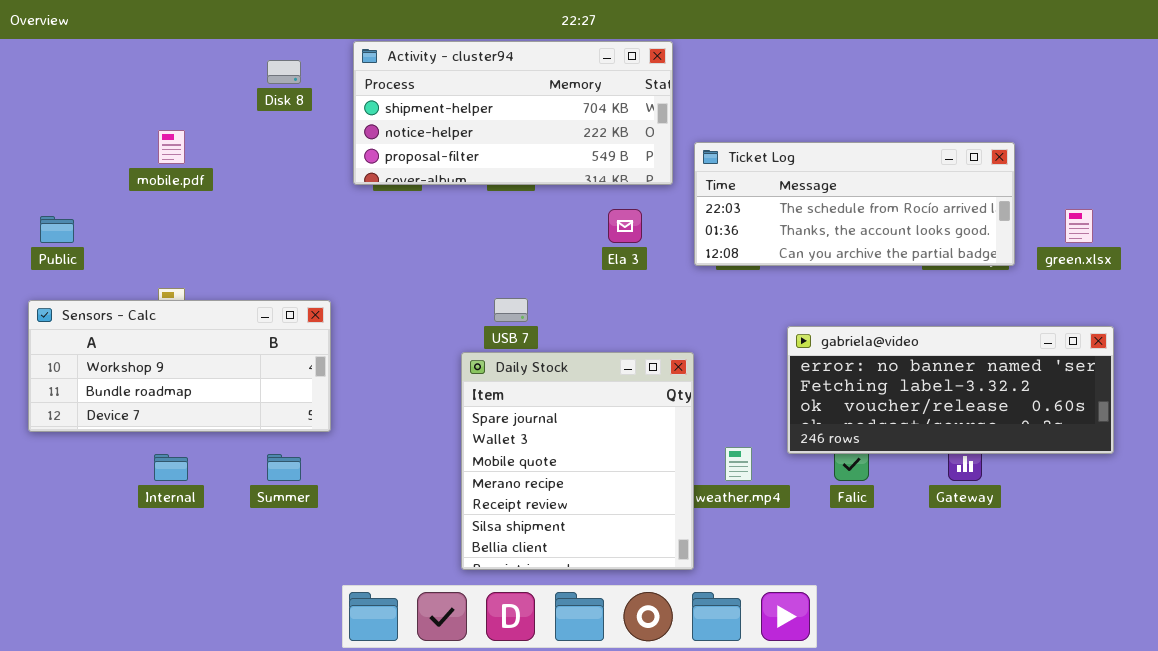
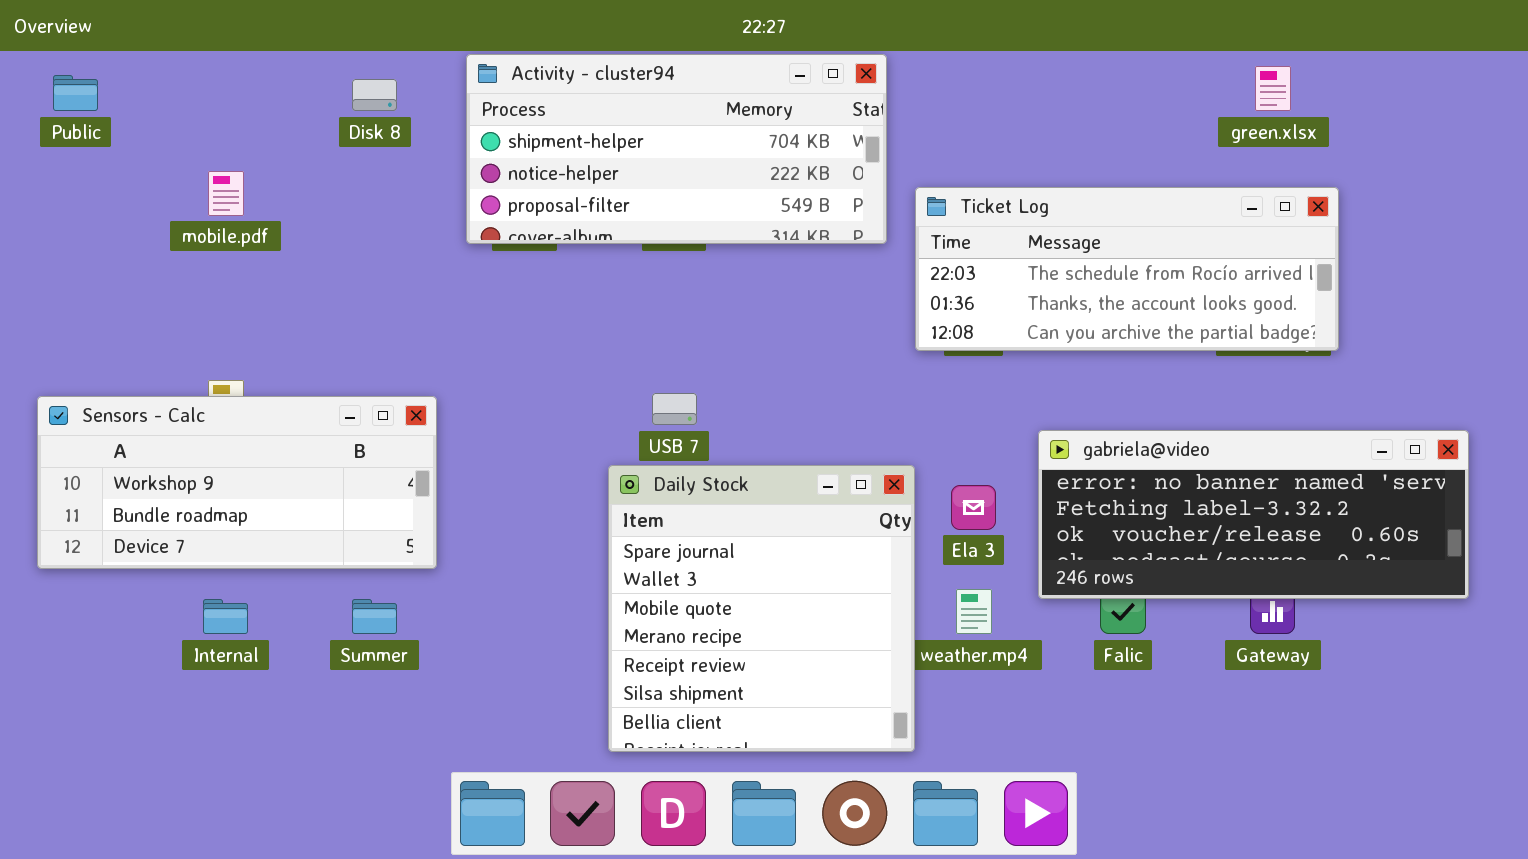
Ela 3: [608,209,642,243] -> [951,485,996,530], moved
green.xlsx: [1065,209,1093,243] -> [1255,66,1291,111], moved
Public: [40,216,74,243] -> [53,75,98,111], moved

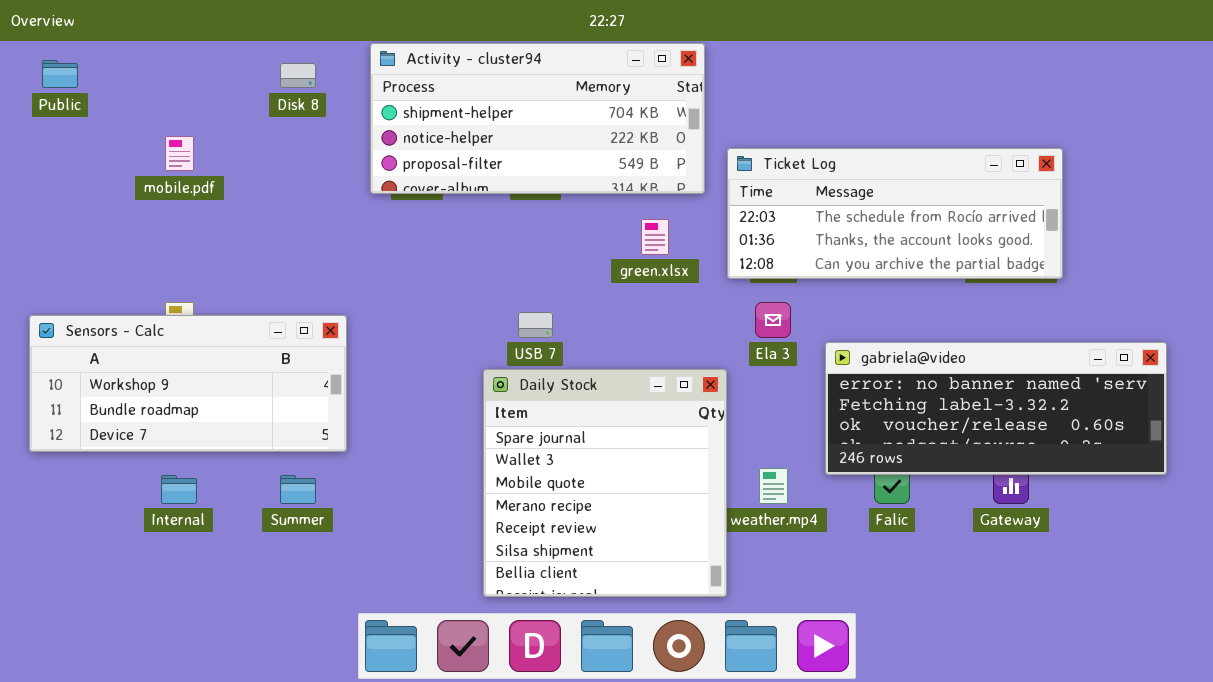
green.xlsx: [1255,66,1291,111] -> [641,219,669,255], moved
Ela 3: [951,485,996,530] -> [755,302,791,338], moved

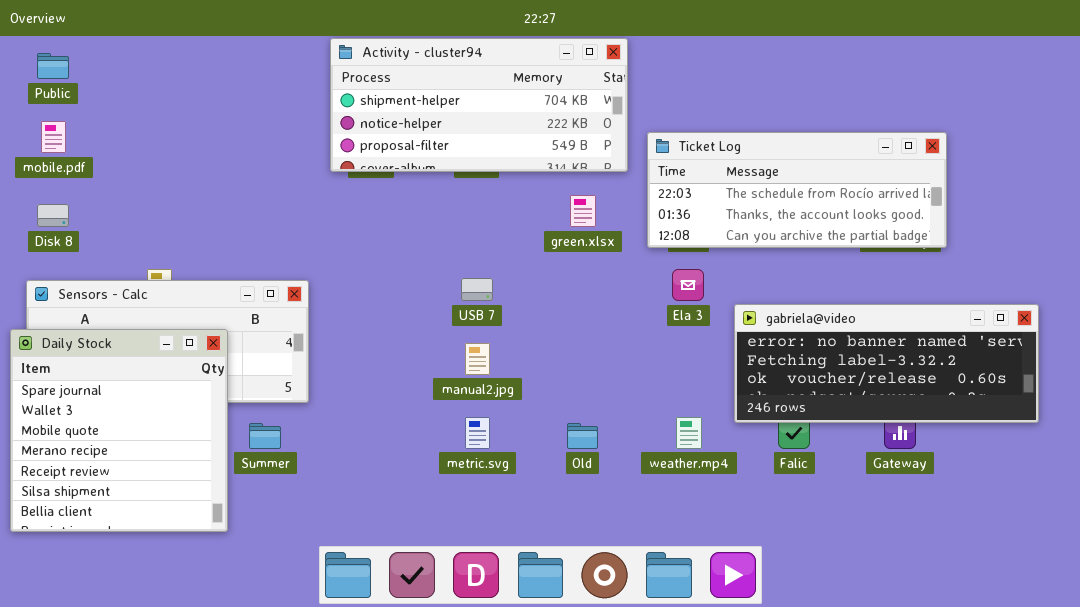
Disk 8: [280,63,316,88] -> [37,204,69,227], moved
mobile.pdf: [165,136,194,171] -> [41,121,66,153], moved
Daily Stock: [483,369,727,597] -> [10,329,228,532], moved

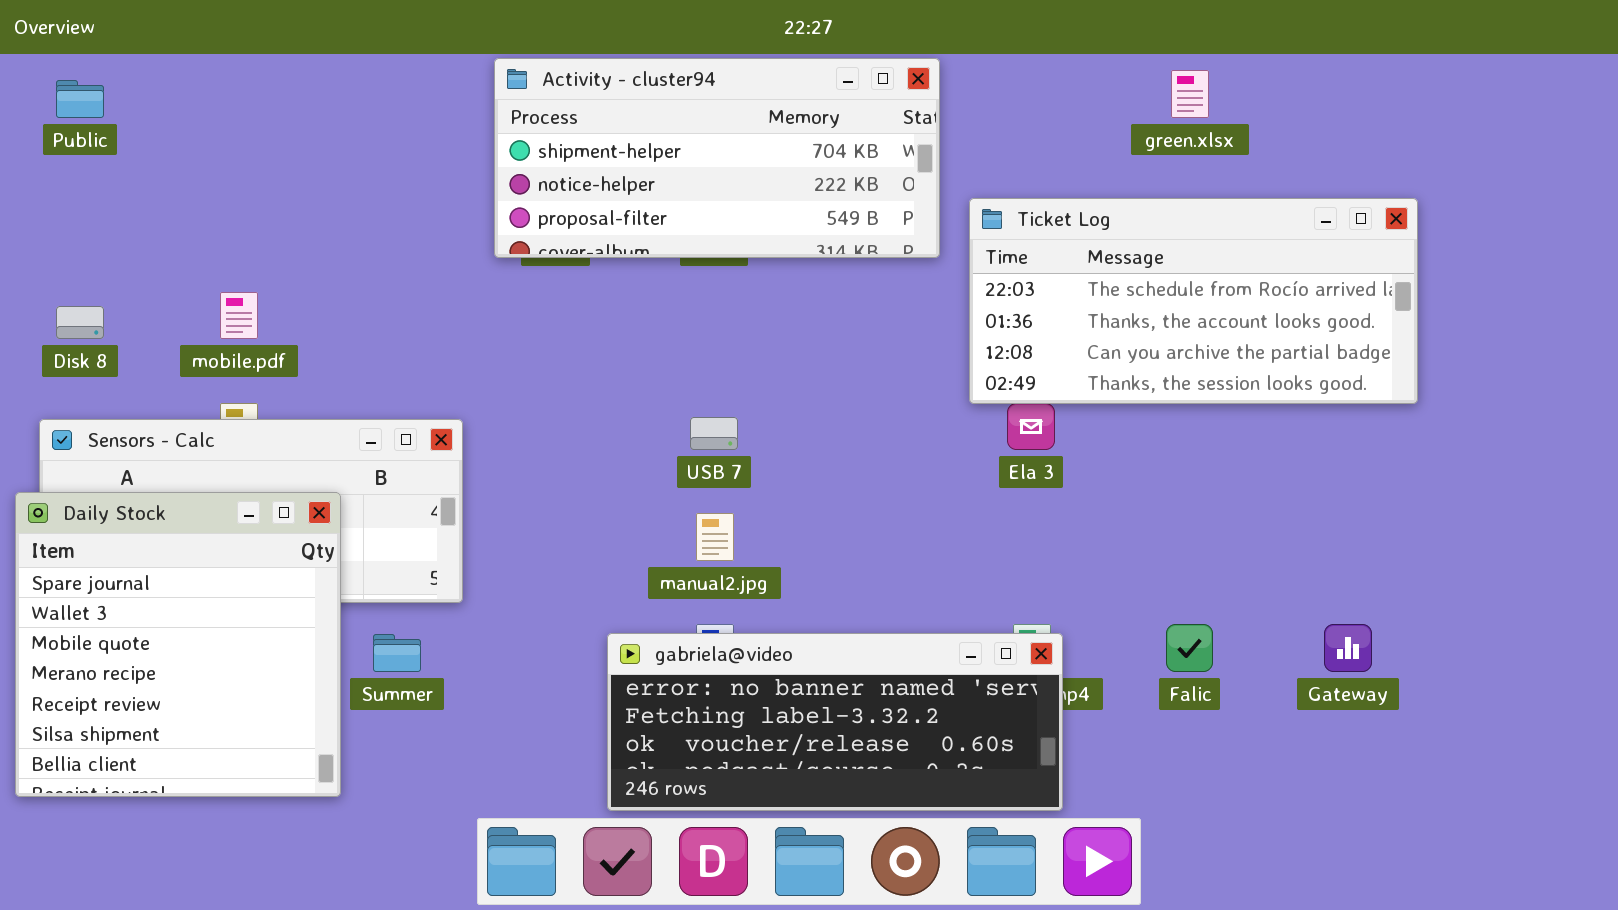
mobile.pdf: [41,121,66,153] -> [220,292,258,339], moved
Ticket Log: [647,132,947,248] -> [969,198,1418,404], resized
green.xlsx: [570,195,596,227] -> [1171,70,1209,118], moved
gabriela@video: [734,304,1039,423] -> [607,633,1063,811], moved

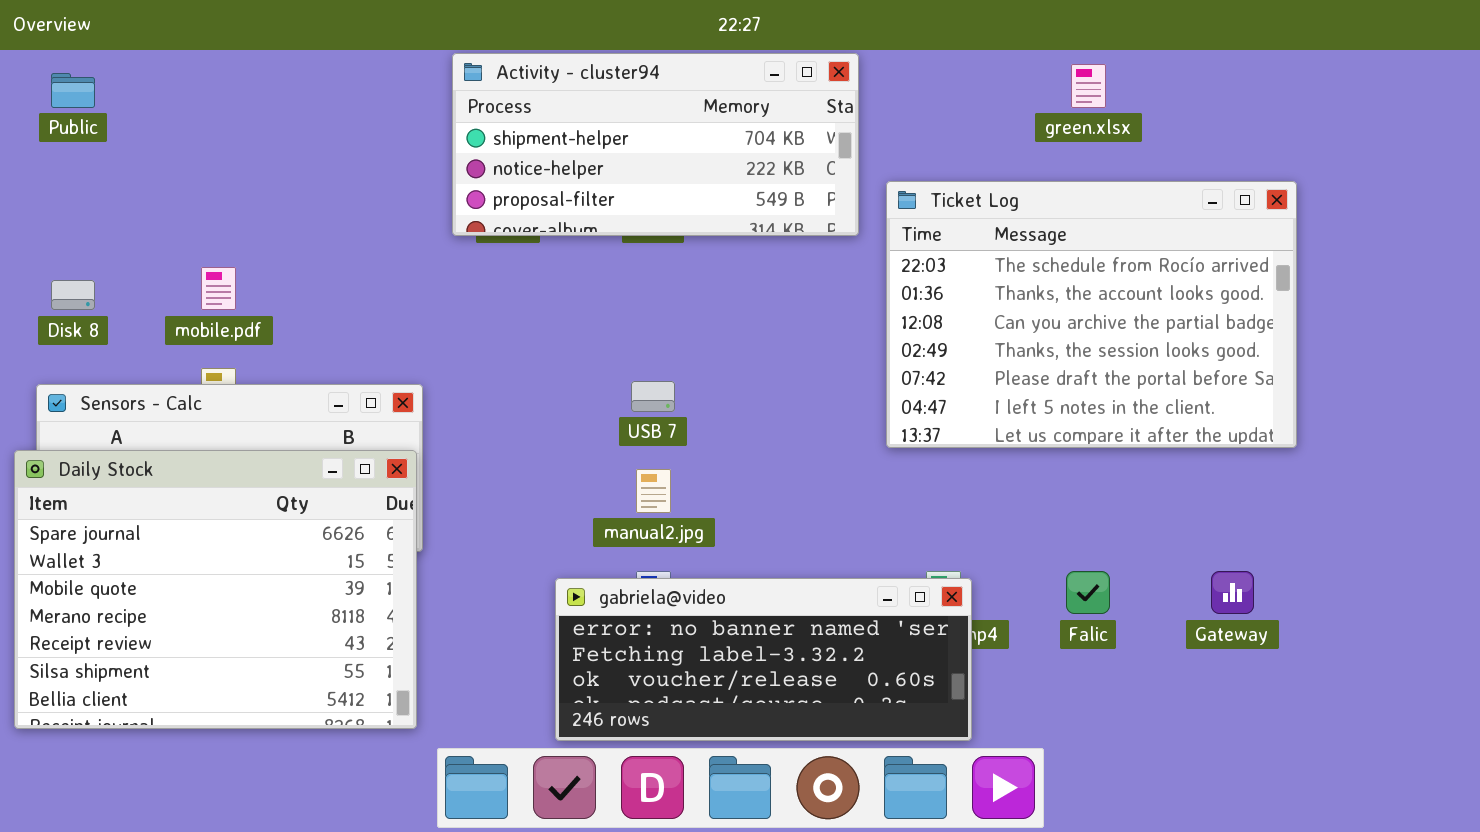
Ticket Log: [969,198,1418,404] -> [886,181,1297,448], resized
Daily Stock: [15,492,341,797] -> [14,450,417,729], resized

